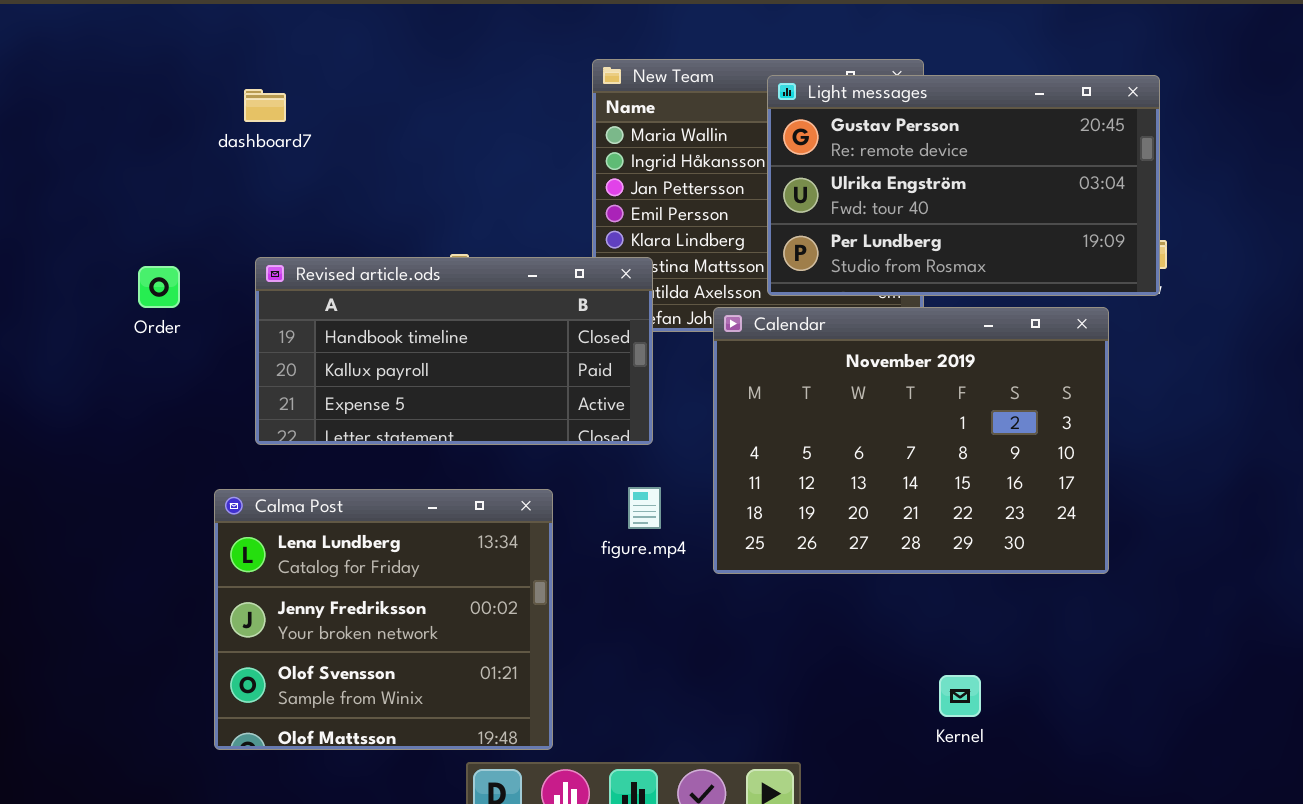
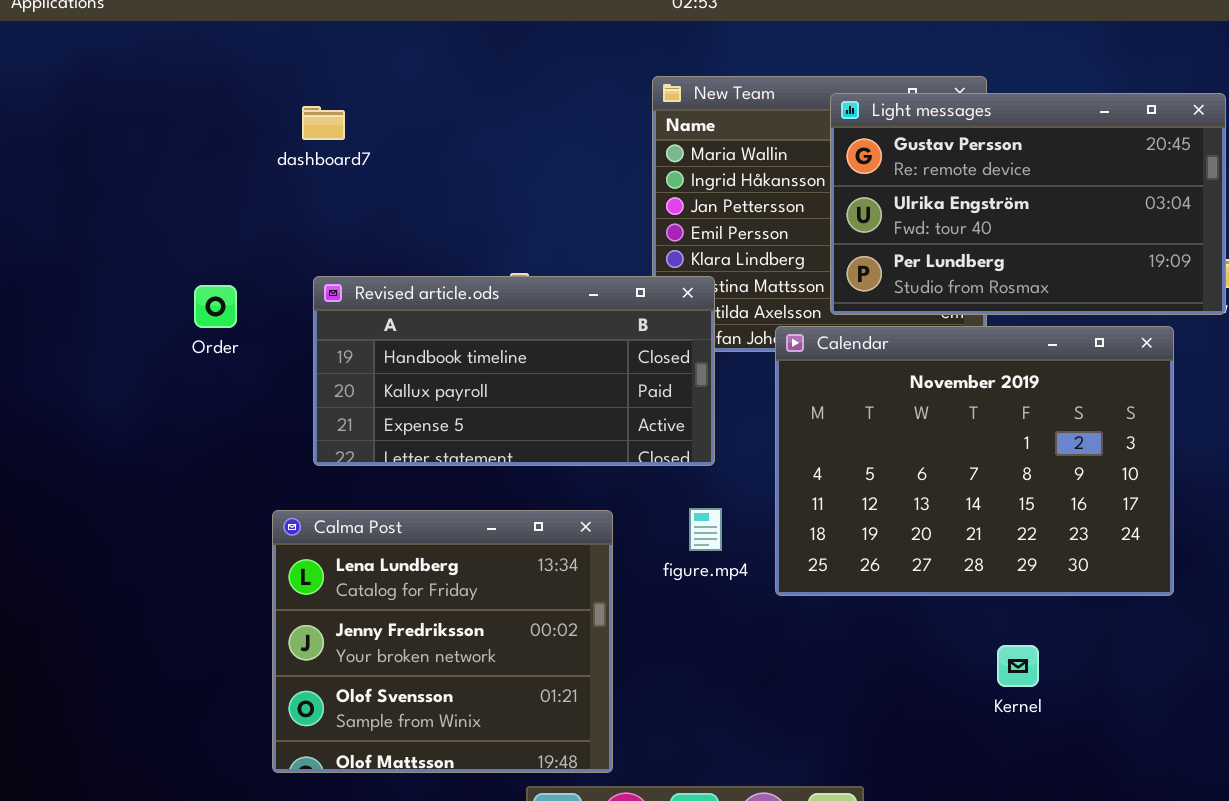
Kernel: [939,675,981,717] -> [997,645,1039,687], moved

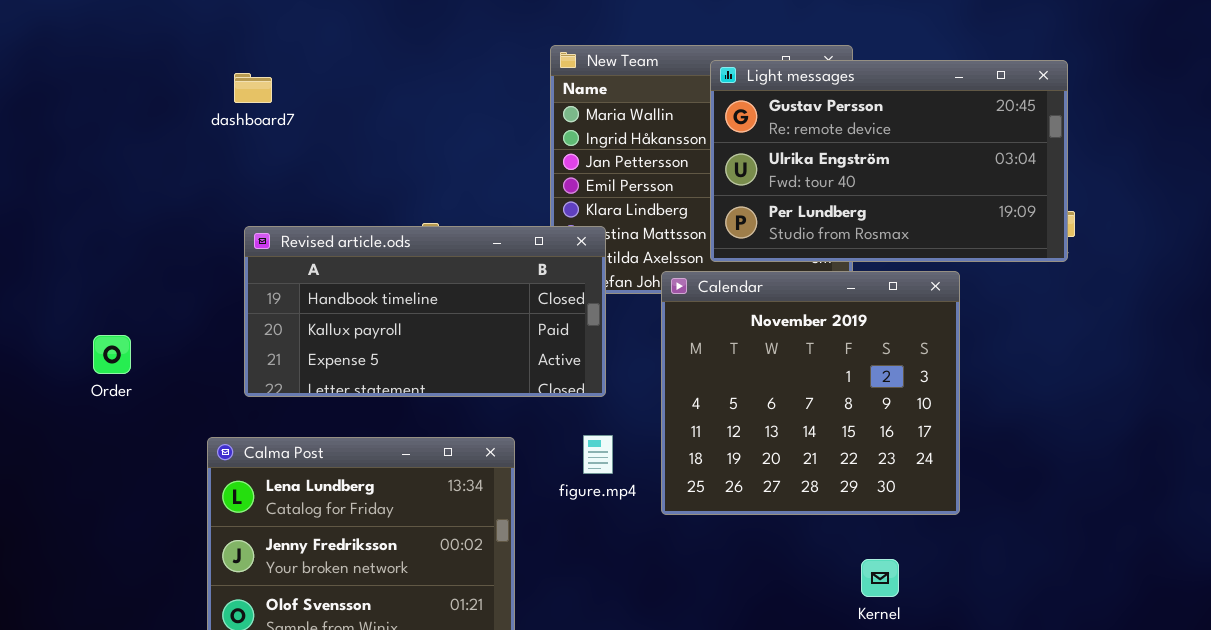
Order: [194,285,237,328] -> [93,335,131,374], moved
Calendar: [775,326,1174,596] -> [661,271,960,515], resized

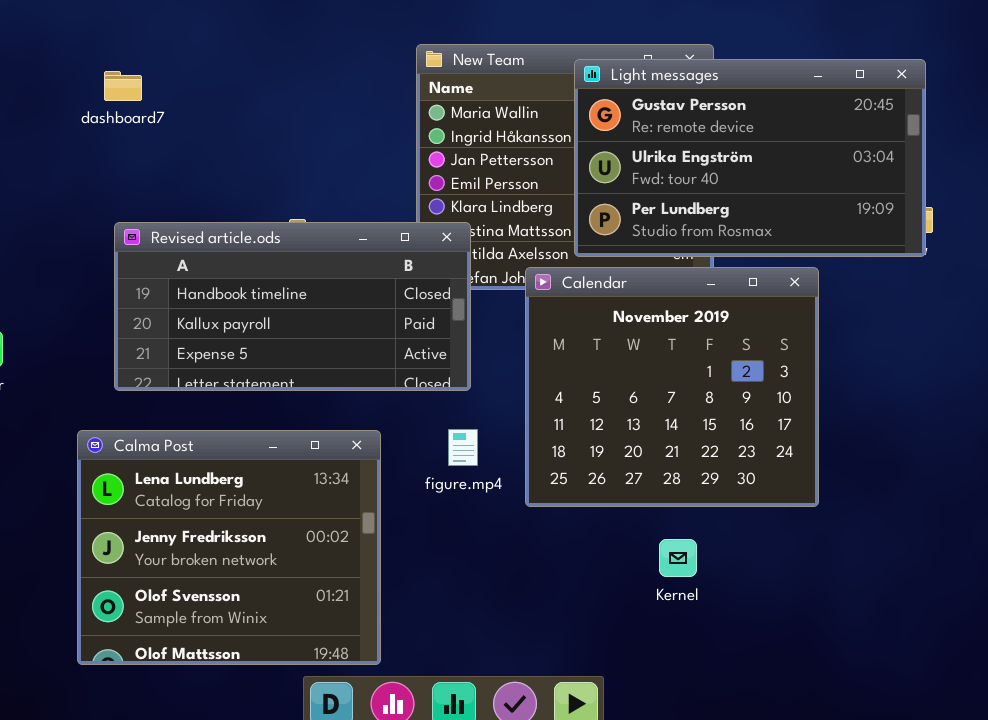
Kernel: [861,559,899,597] -> [659,539,697,577], moved

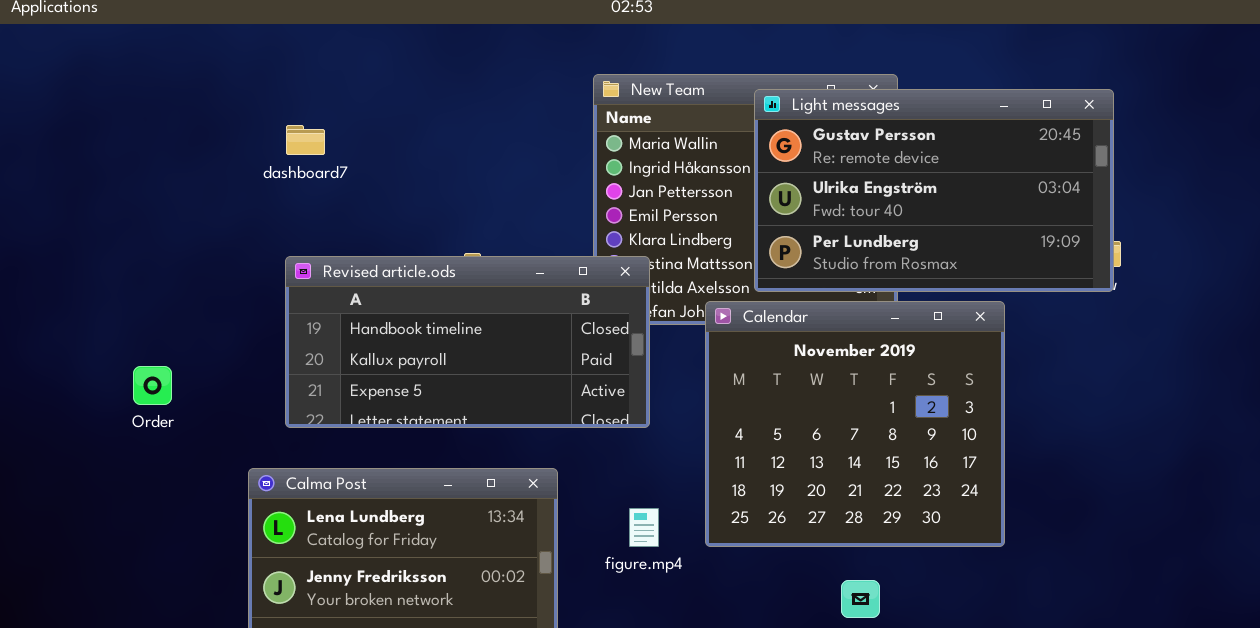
dashboard7: [104,71,142,101] -> [286,125,325,155], moved
figure.mp4: [448,429,478,466] -> [629,508,659,547], moved

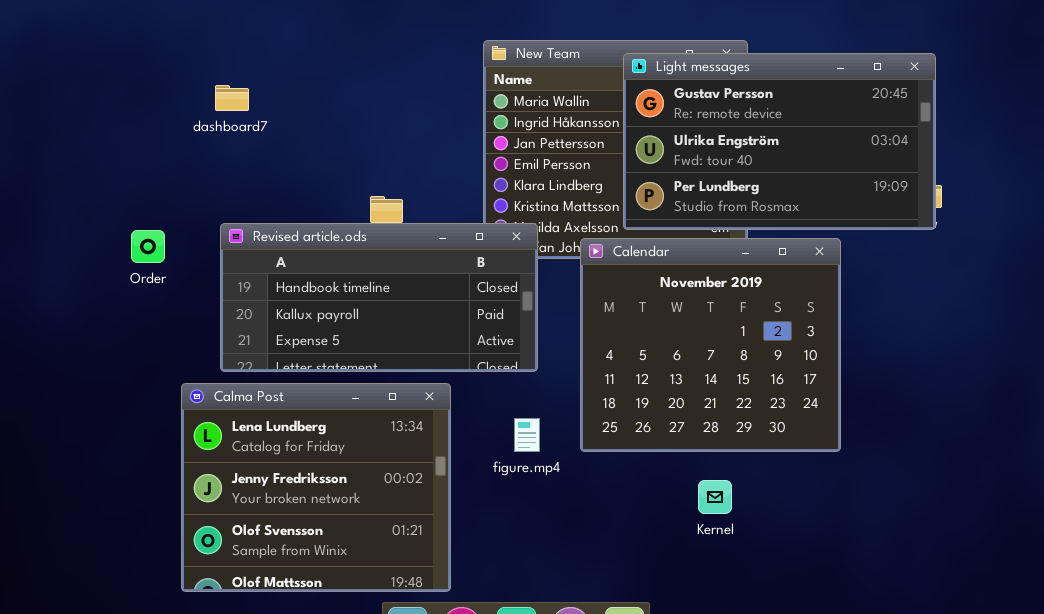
Revised article.ods: [285,256,650,428] -> [220,223,538,372], moved
Order: [133,366,172,405] -> [131,230,165,263], moved

